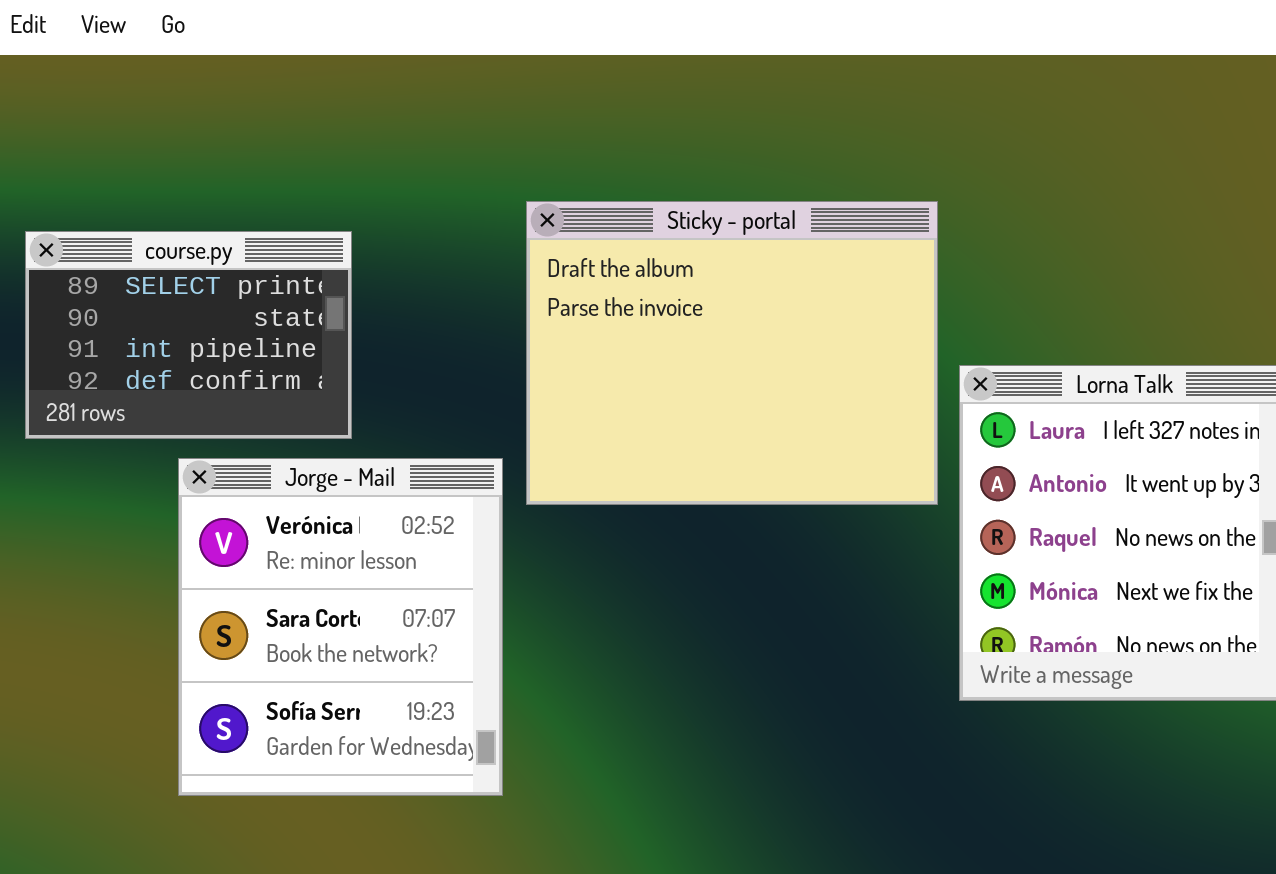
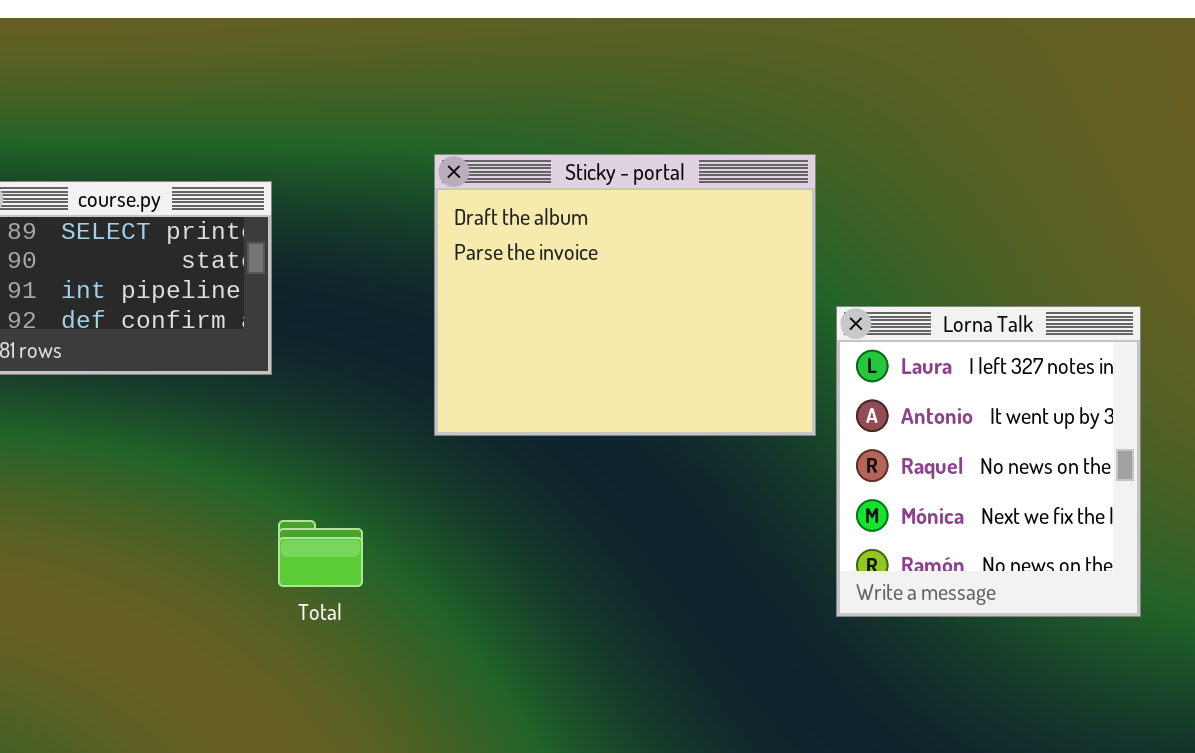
Jorge - Mail: [178,458,503,796] -> none, closed

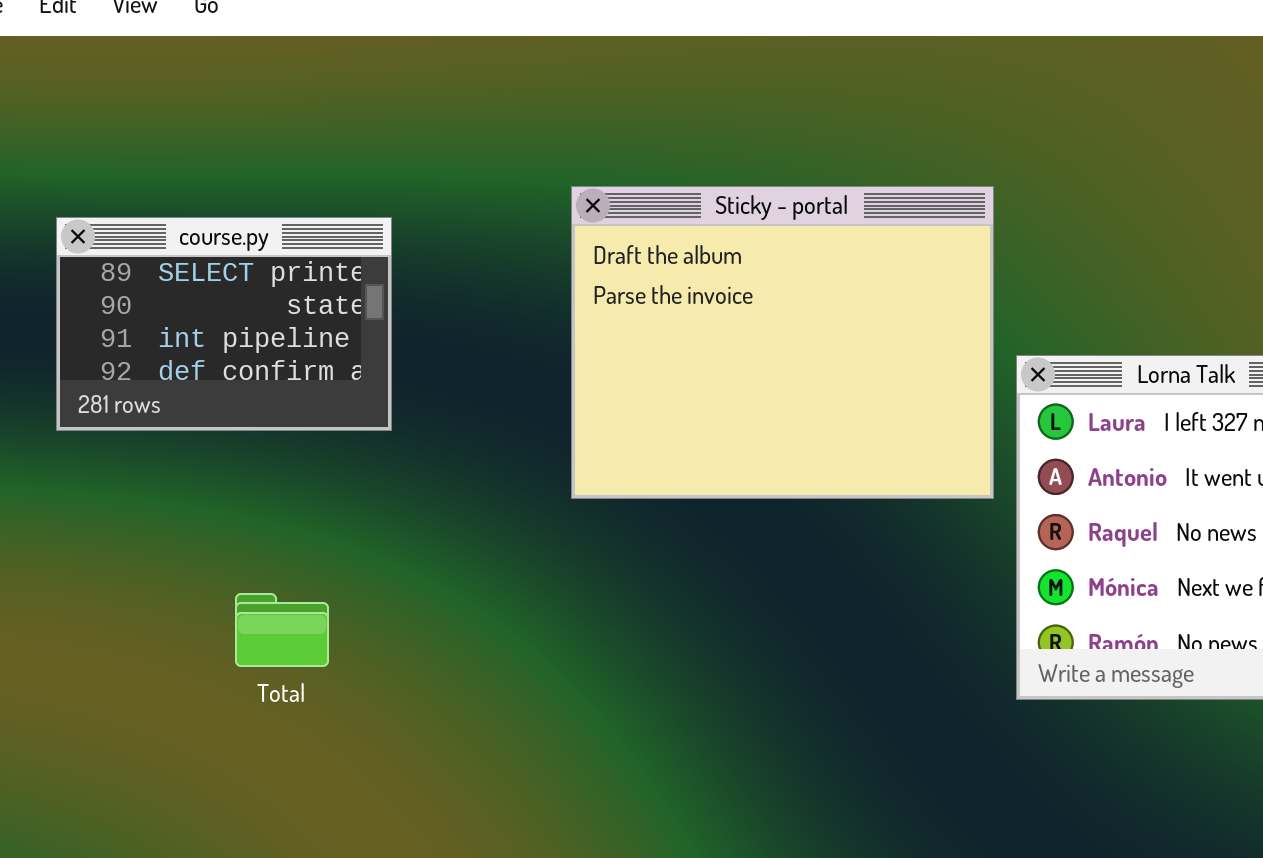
Total: [278,520,363,587] -> [235,593,329,667], moved

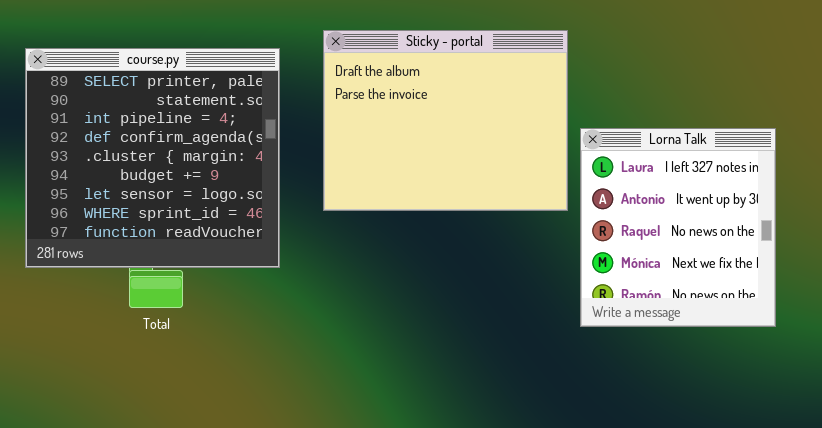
course.py: [56,217,392,431] -> [25,48,280,268], resized

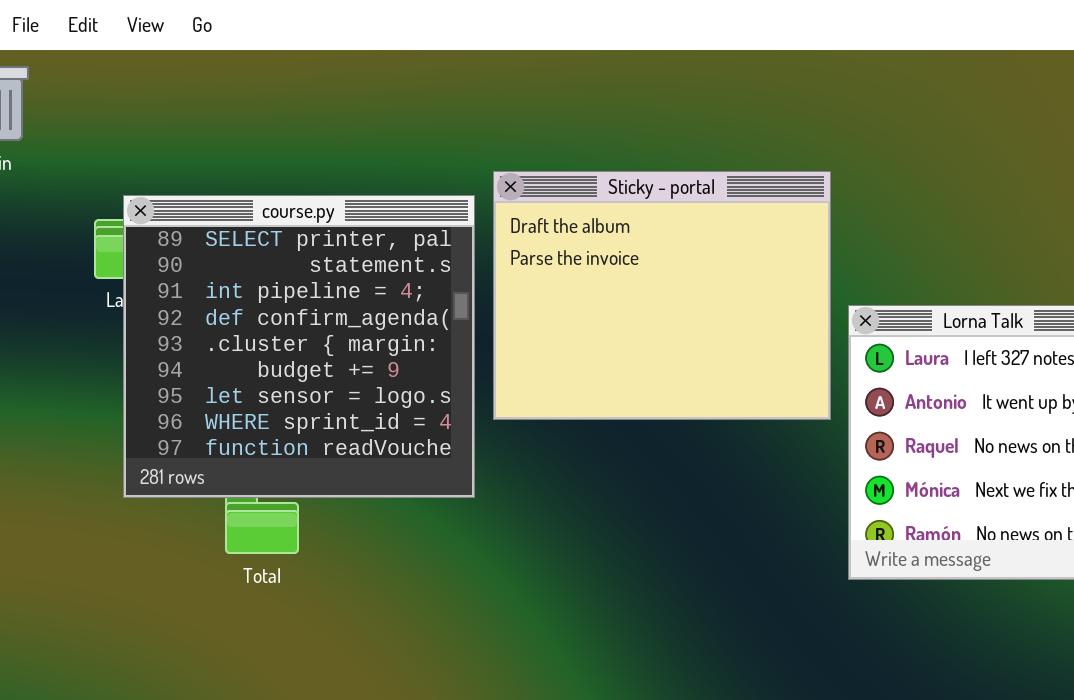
course.py: [25,48,280,268] -> [123,195,475,498], moved

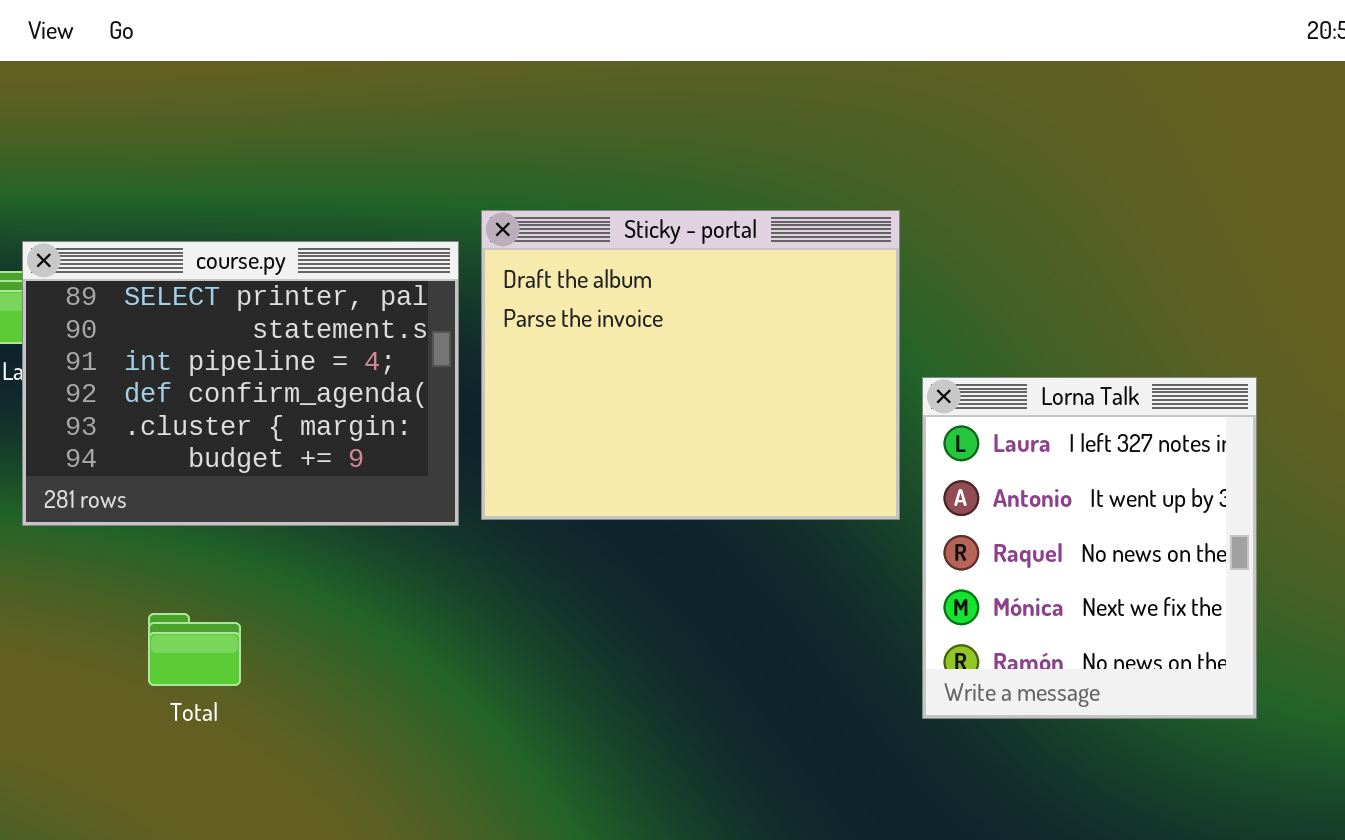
course.py: [123,195,475,498] -> [22,241,459,526], resized

